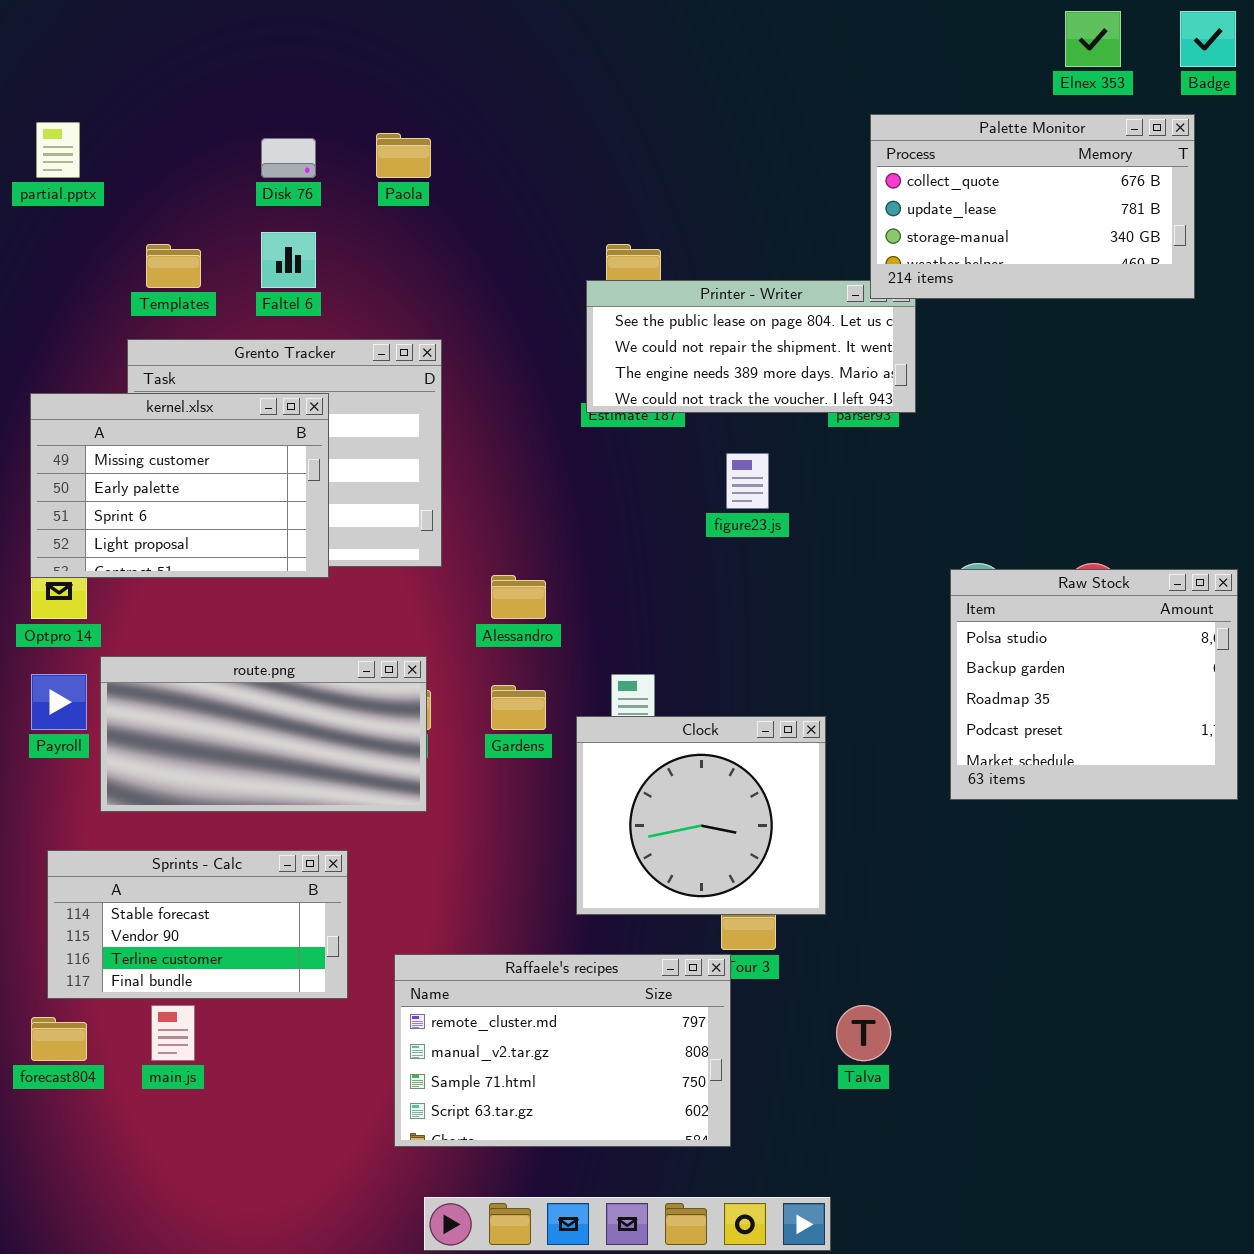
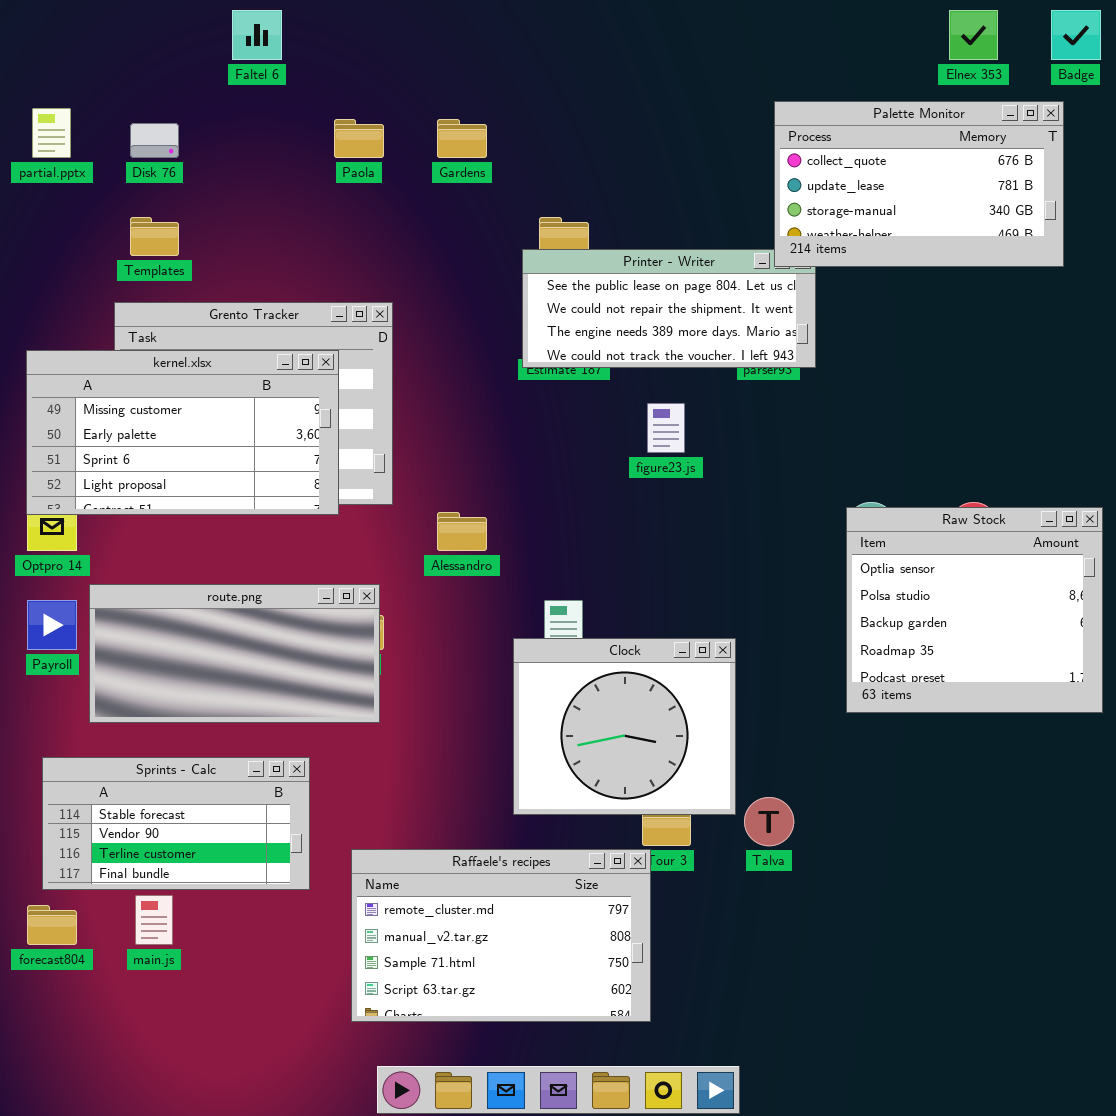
Disk 76: [261,138,316,178] -> [130,123,179,158], moved
Faltel 6: [261,232,316,288] -> [232,10,282,60], moved
kernel.xlsx: [30,393,329,578] -> [26,350,339,515], resized
Raw Stock: [950,569,1238,800] -> [846,507,1103,713], scrolled up 1 row
Gardens: [491,685,546,730] -> [437,119,487,158], moved
Talva: [836,1005,891,1061] -> [744,797,794,846], moved

